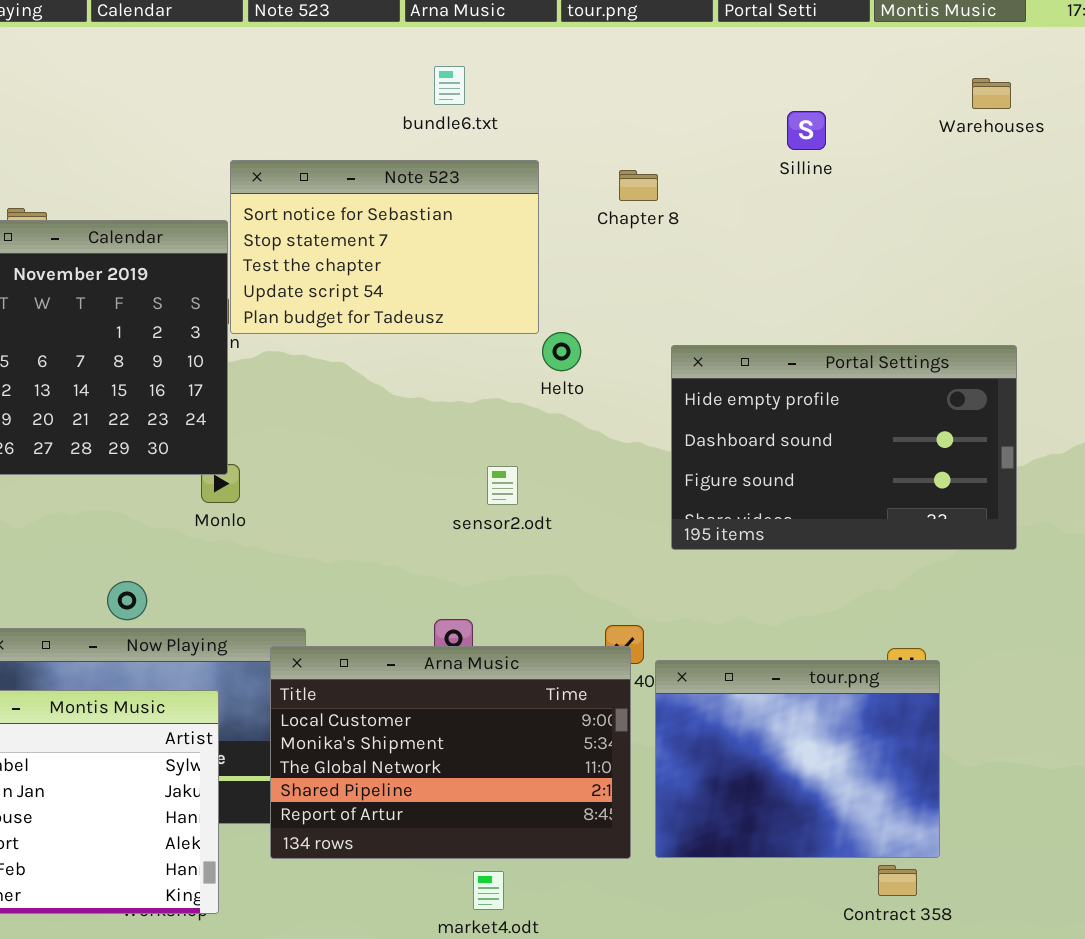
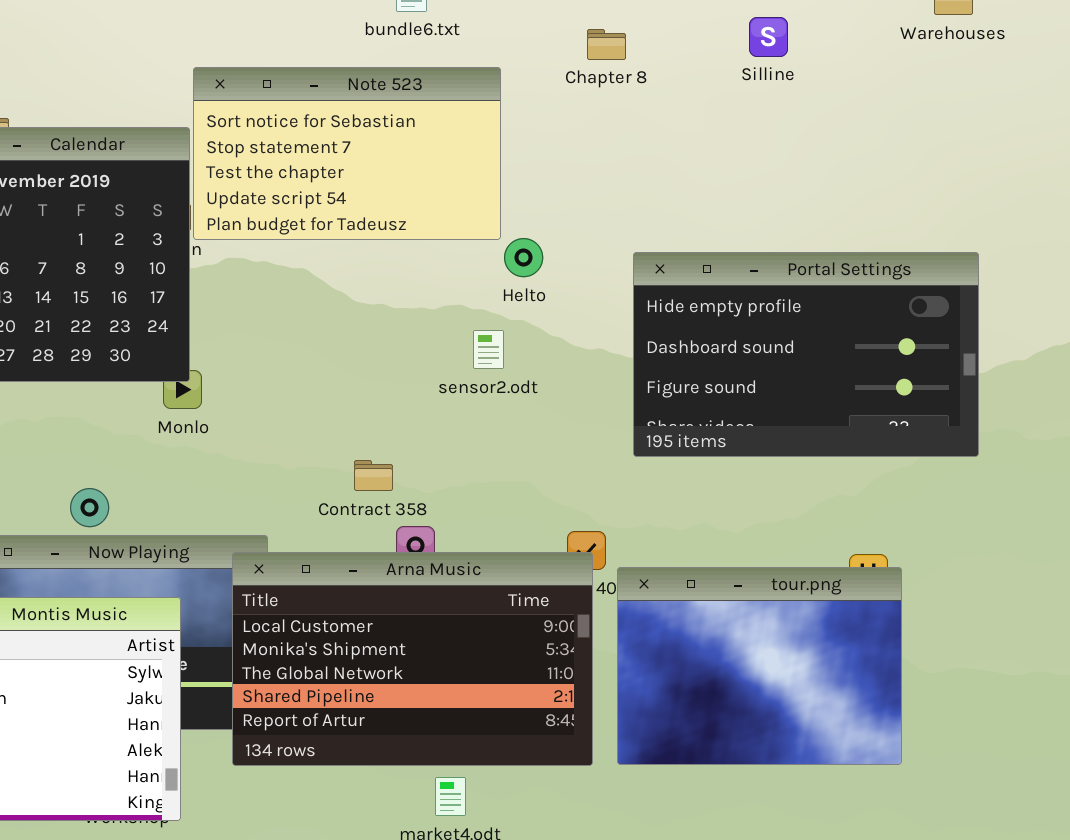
Chapter 8: [619,170,658,201] -> [587,29,626,60], moved
sensor2.odt: [487,466,518,505] -> [473,330,504,369], moved
Contract 358: [878,865,917,896] -> [354,460,393,491], moved

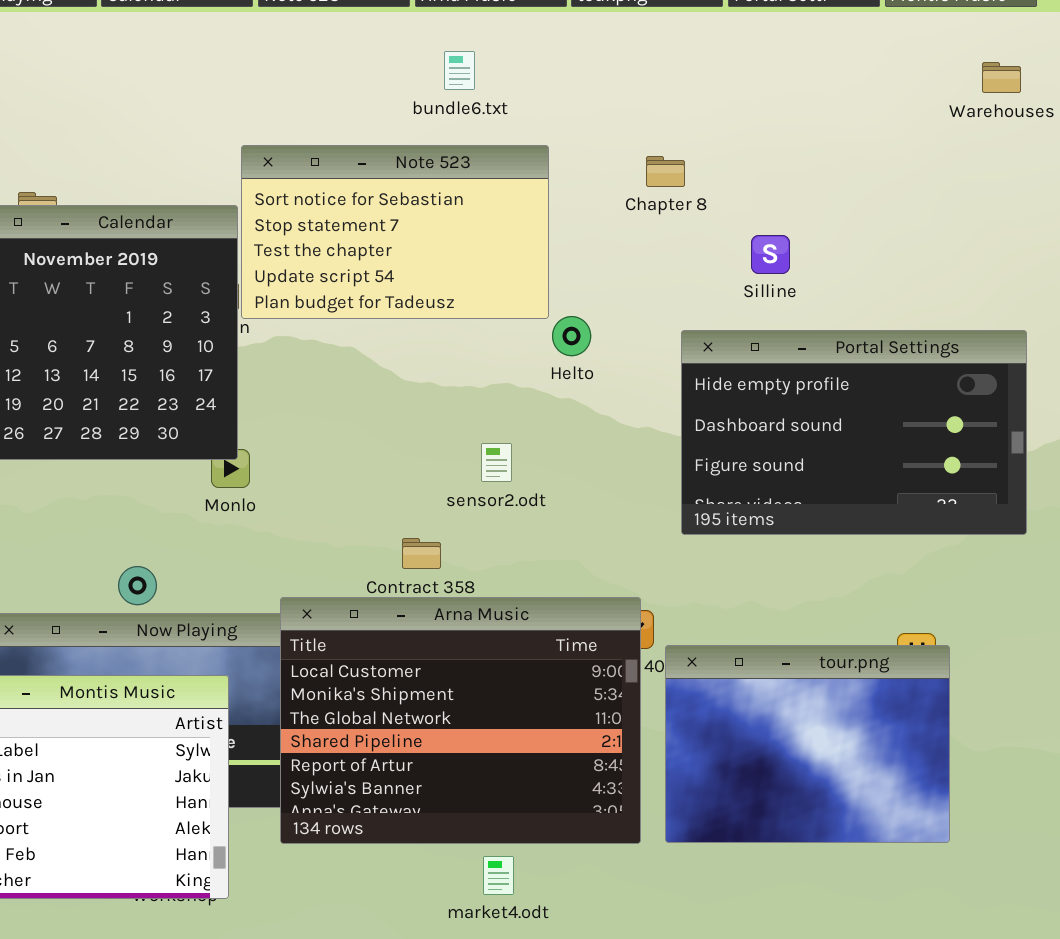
Silline: [749,17,788,57] -> [751,235,790,274], moved
Chapter 8: [587,29,626,60] -> [646,156,685,187], moved
sensor2.odt: [473,330,504,369] -> [481,443,512,482], moved
Arna Music: [232,552,593,766] -> [280,597,641,844], resized

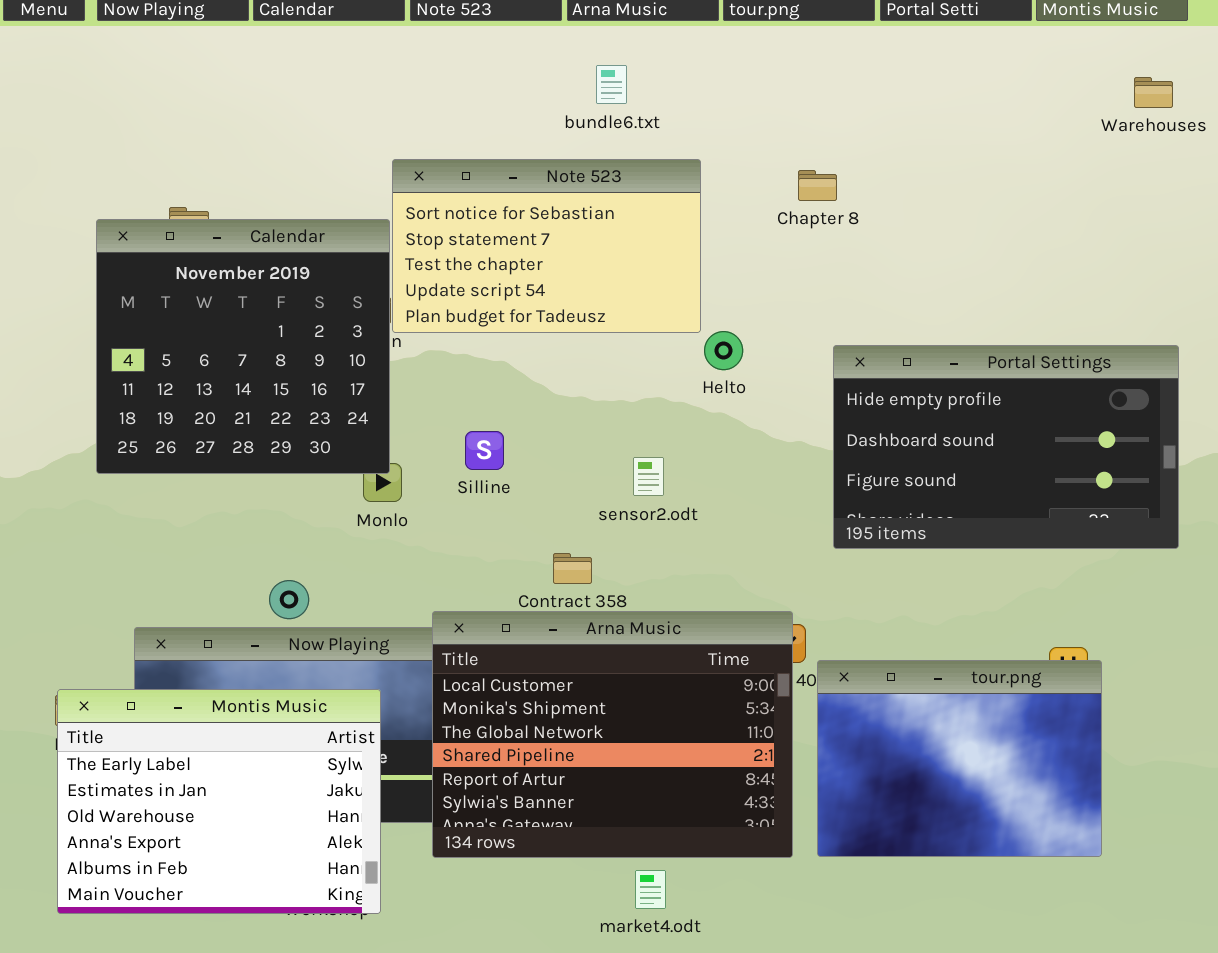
Silline: [751,235,790,274] -> [465,431,504,470], moved

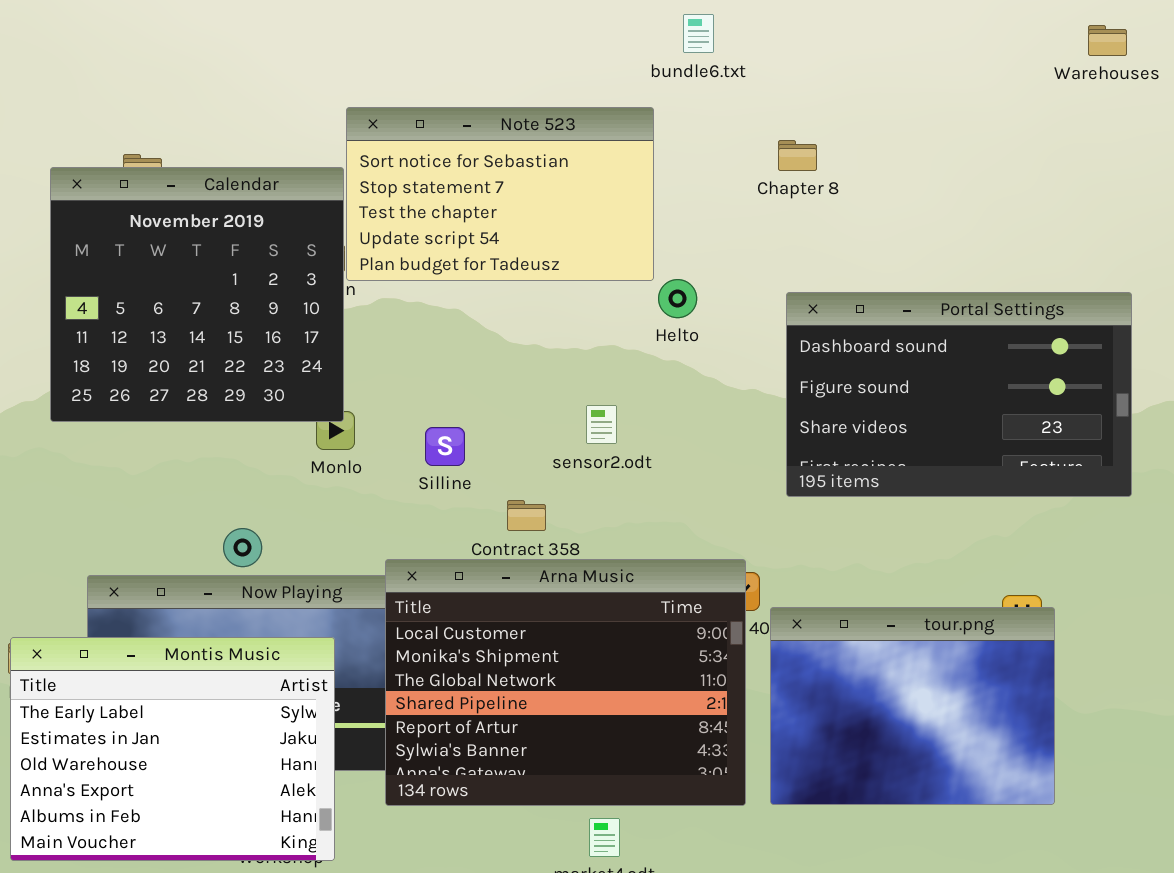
bundle6.txt: [596,65,627,104] -> [683,14,714,53], moved
Chapter 8: [798,170,837,201] -> [778,140,817,171], moved
Portal Settings: [833,345,1179,549] -> [786,292,1132,497], scrolled down 1 row
Silline: [465,431,504,470] -> [425,427,465,466], moved

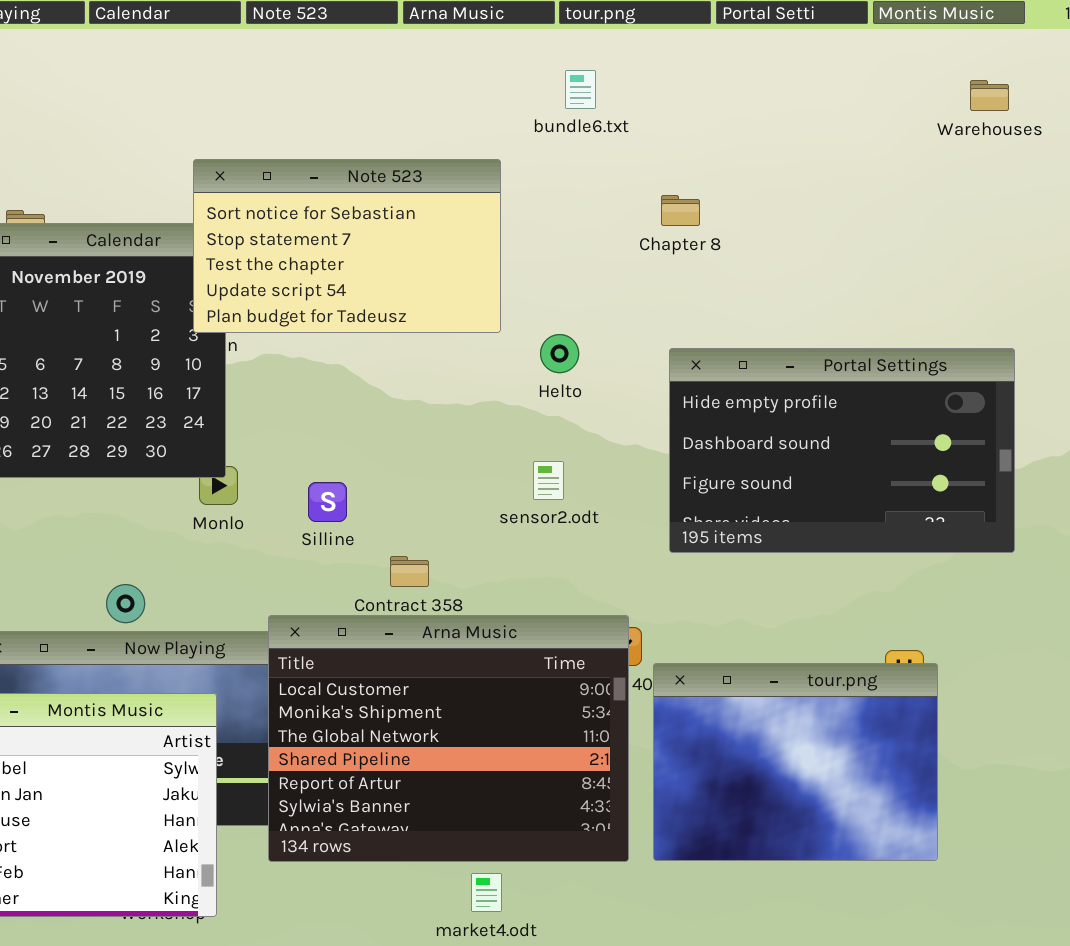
Note 523: [346,107,654,281] -> [193,159,501,333], moved
Portal Settings: [786,292,1132,497] -> [669,348,1015,553], scrolled up 1 row
sensor2.odt: [586,405,617,444] -> [533,461,564,500], moved

